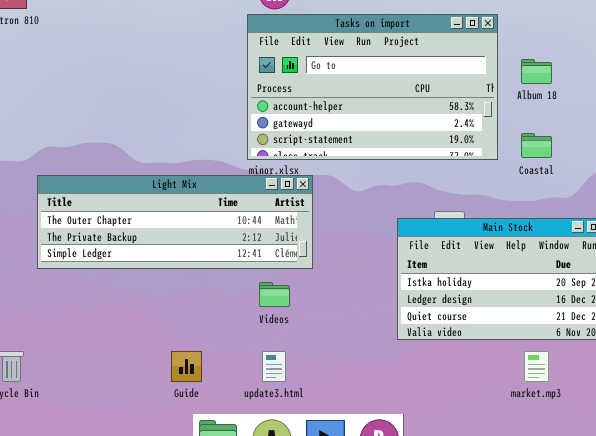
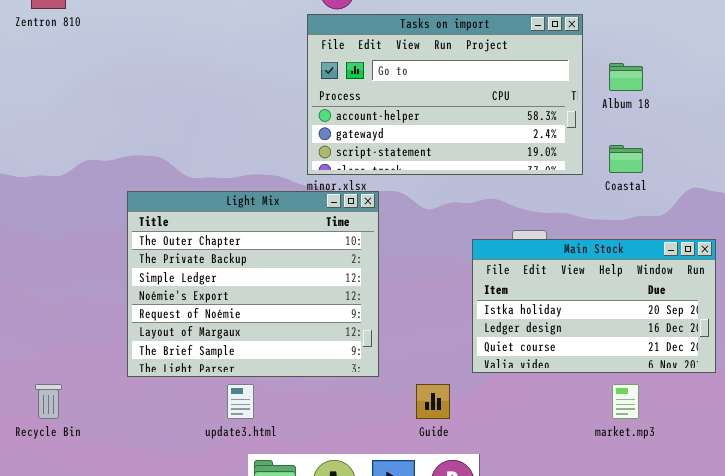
Light Mix: [37,175,313,269] -> [127,191,379,377], resized
Guide: [171,351,202,382] -> [416,384,450,419], moved
update3.html: [262,351,286,382] -> [227,384,254,419], moved

